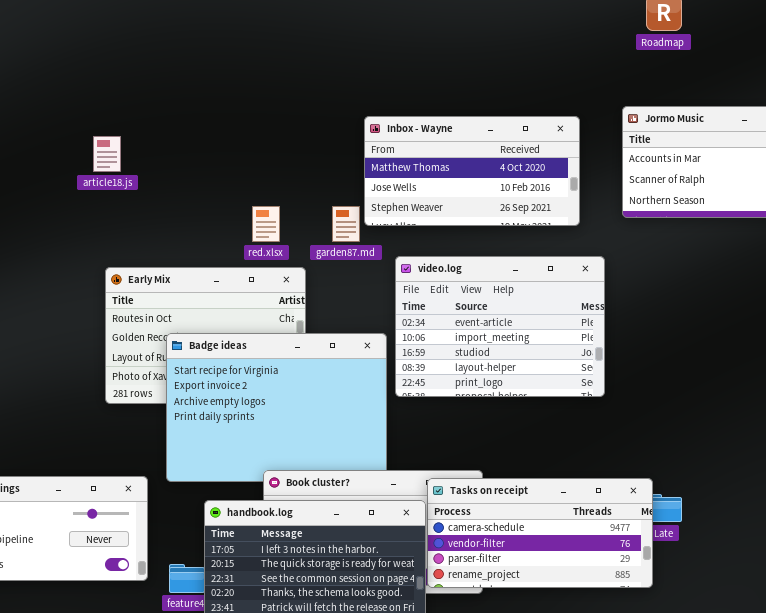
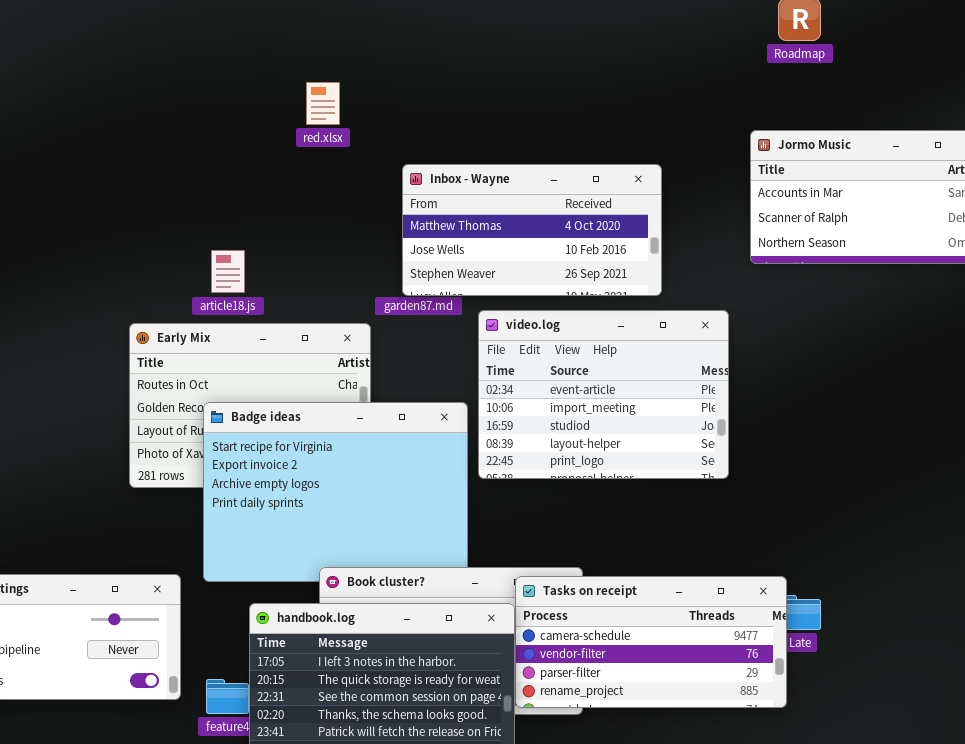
Inbox - Wayne: [364,116,580,226] -> [402,164,662,296], moved
article18.js: [93,136,121,172] -> [211,250,245,293], moved
red.xlsx: [252,206,280,242] -> [306,82,340,125], moved

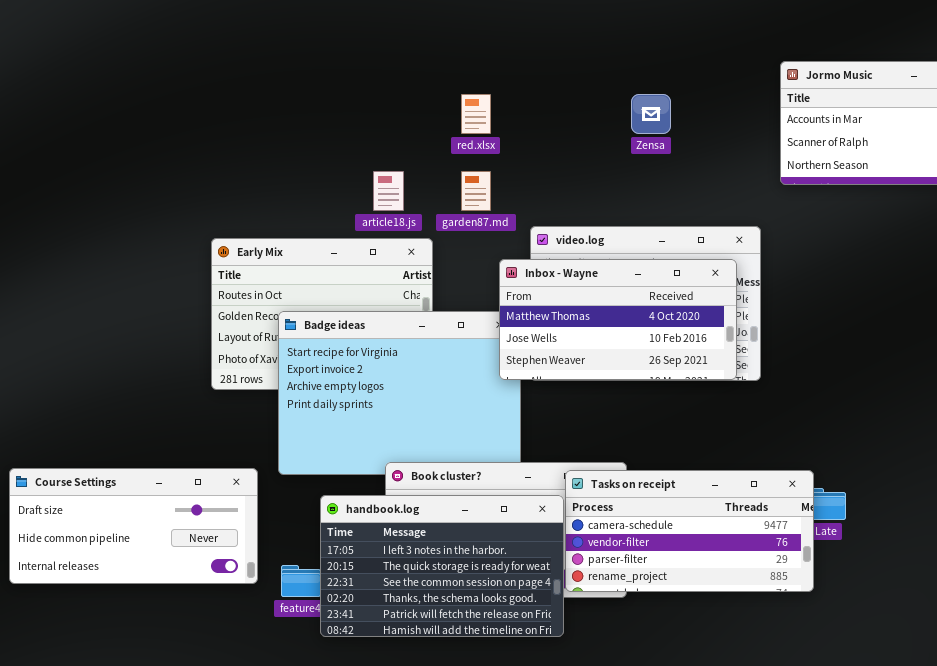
red.xlsx: [306,82,340,125] -> [461,94,491,134], moved
Inbox - Wayne: [402,164,662,296] -> [499,259,737,380], moved
article18.js: [211,250,245,293] -> [373,171,404,211], moved

